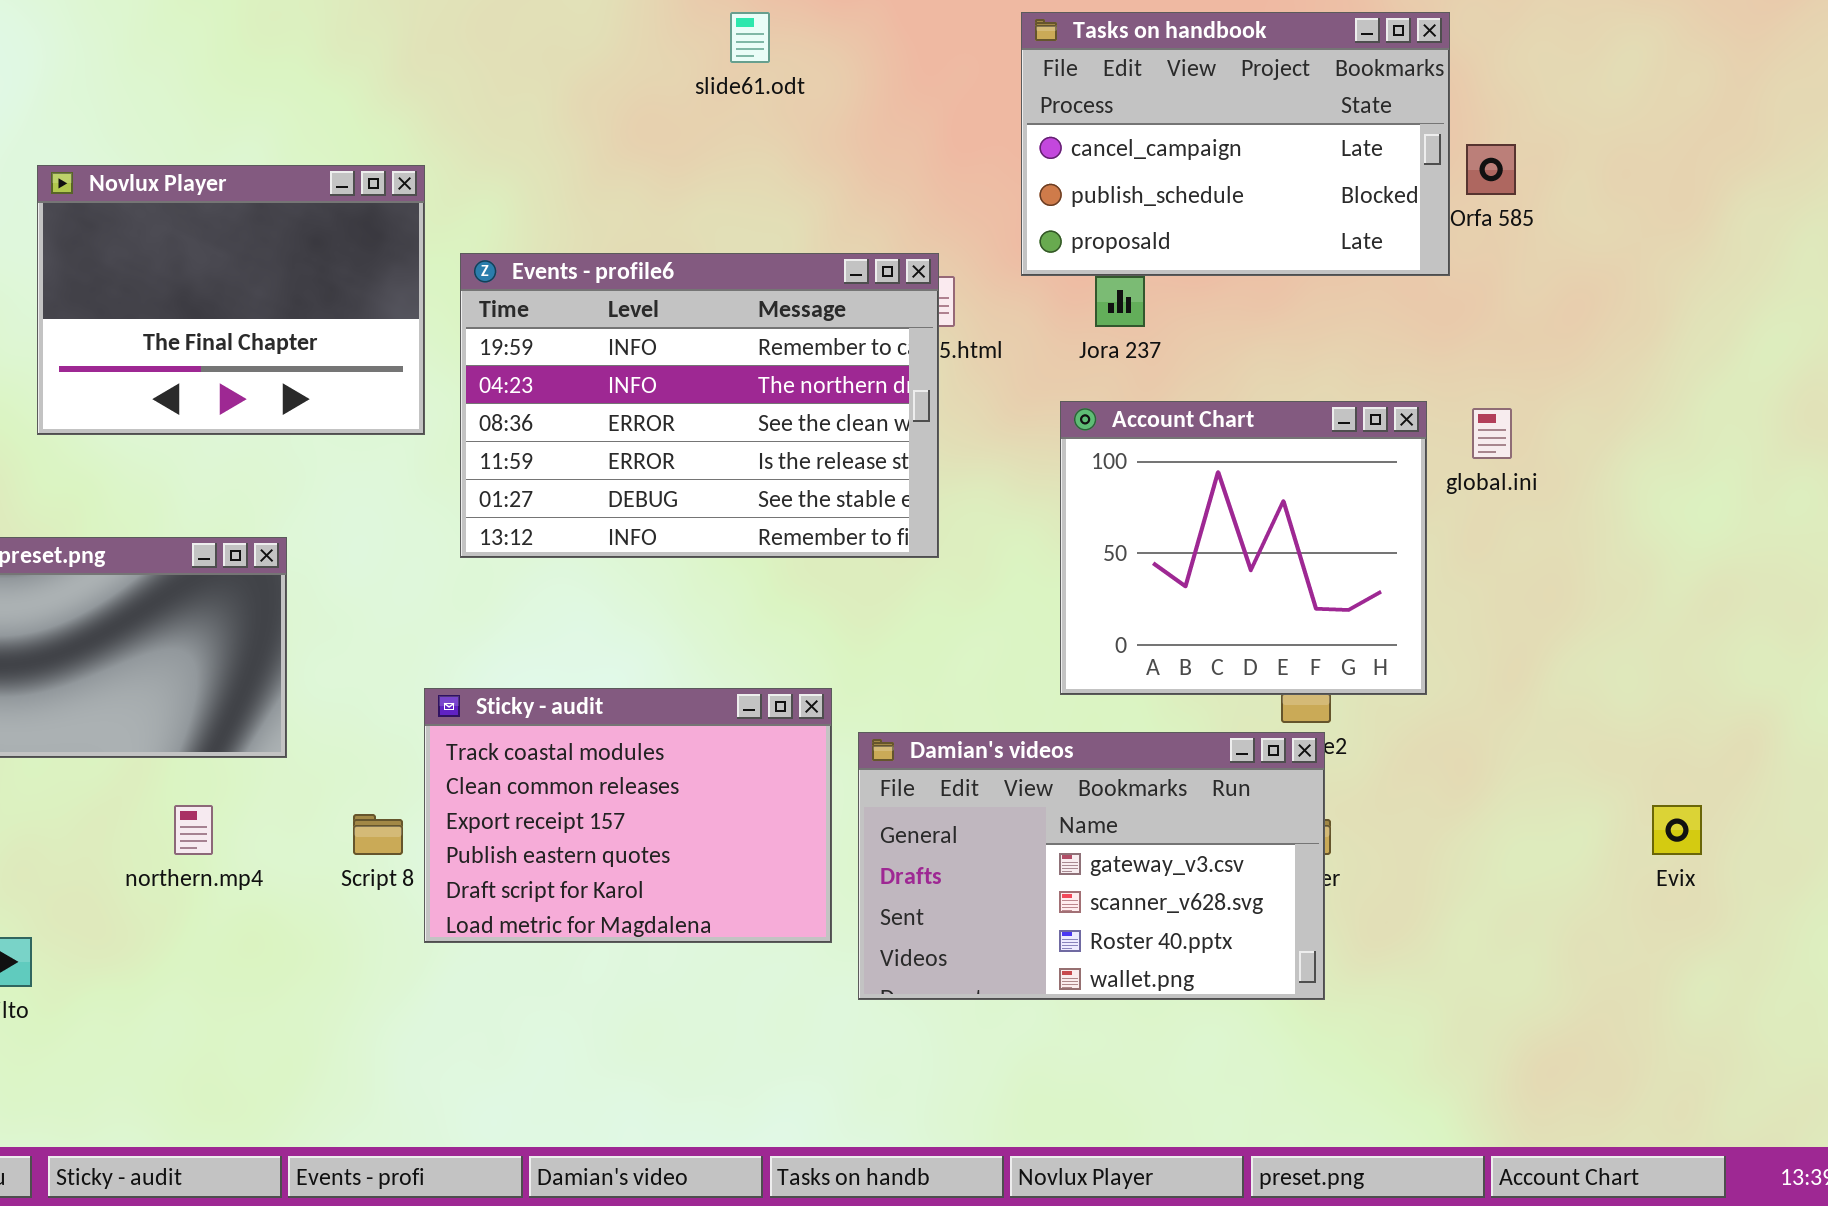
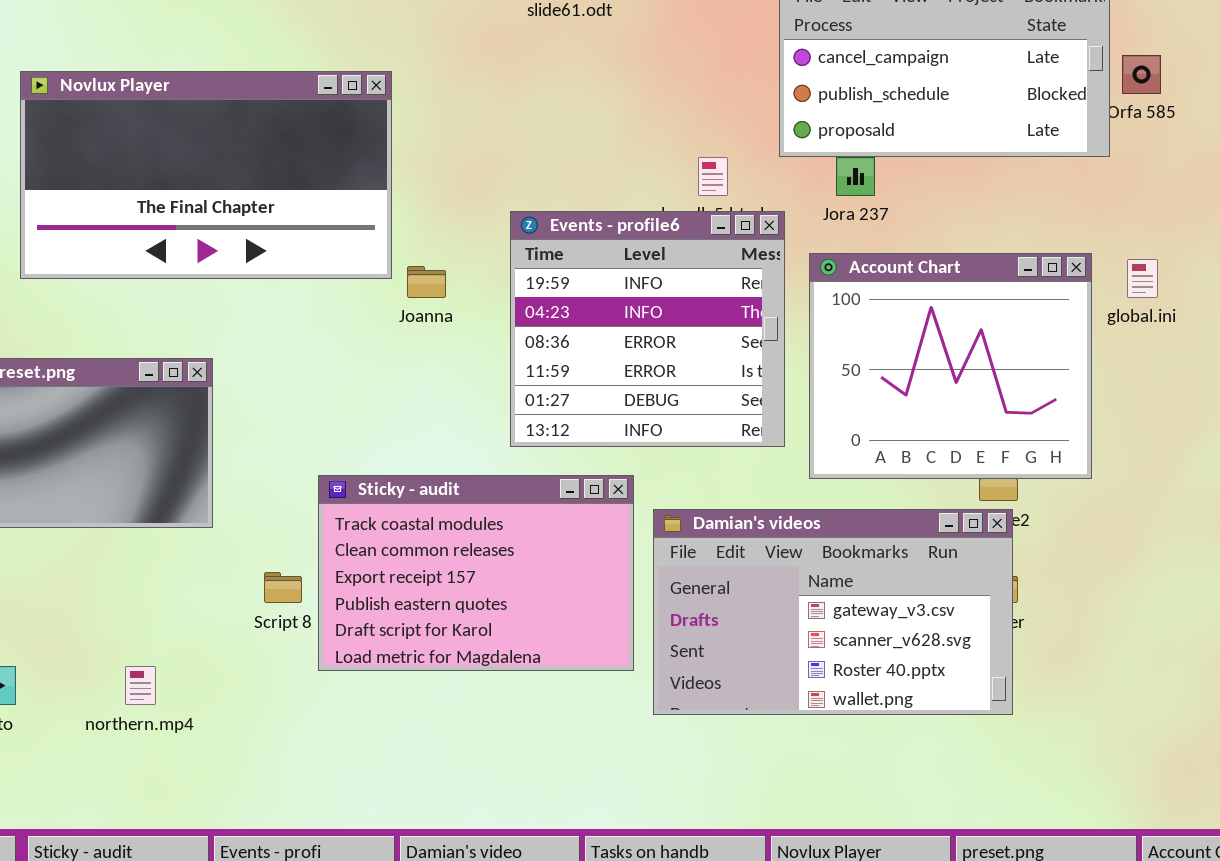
Novlux Player: [37,165,425,435] -> [20,71,392,279], resized
Events - profile6: [460,253,939,558] -> [510,211,785,447], moved, resized
northern.mp4: [174,805,213,855] -> [125,666,156,705], moved

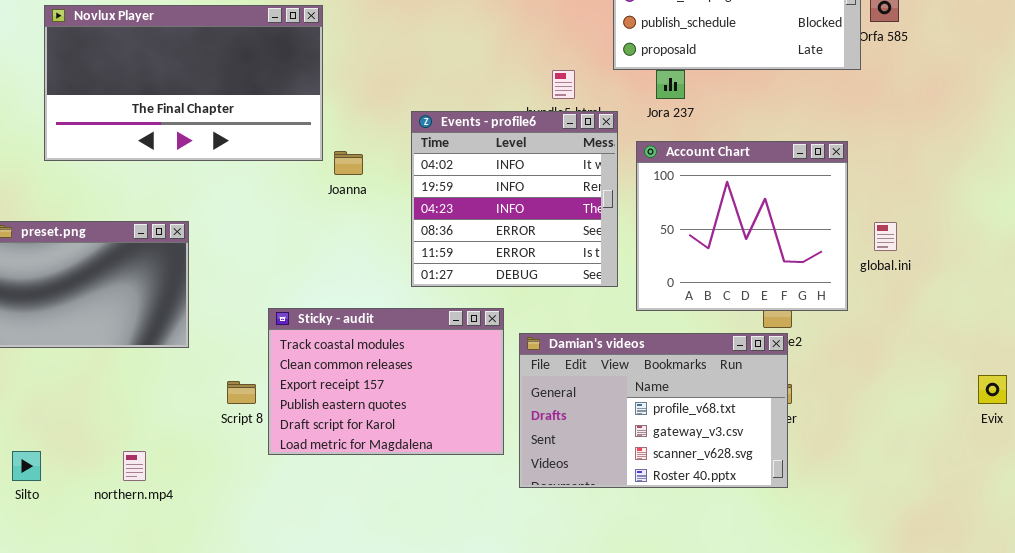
Events - profile6: [510,211,785,447] -> [411,111,618,287], scrolled up 1 row
global.ini: [1127,259,1158,298] -> [874,222,897,251], moved
Damian's videos: [653,509,1013,715] -> [519,333,788,488], scrolled up 1 row

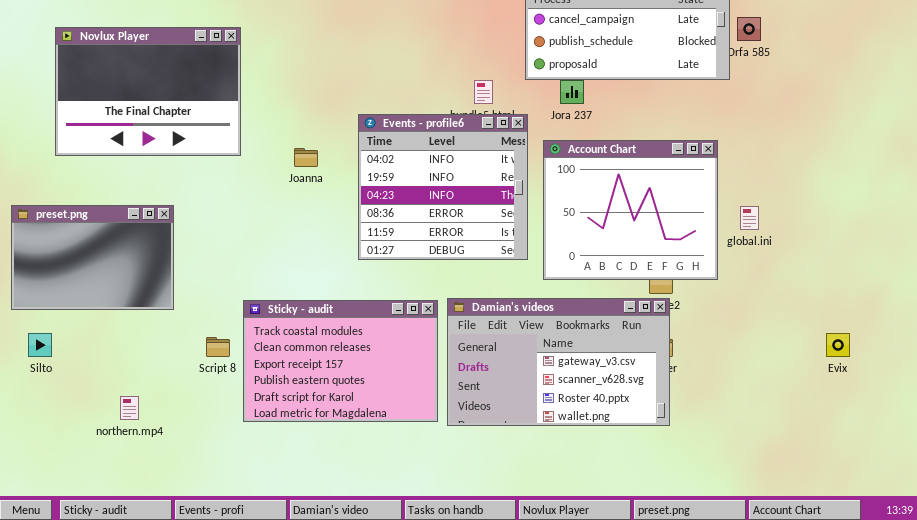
Novlux Player: [44,5,323,161] -> [55,27,241,156], resized
Sticky - audit: [268,308,504,455] -> [243,300,438,422], moved
Damian's videos: [519,333,788,488] -> [447,298,670,426], scrolled down 1 row
Silto: [12,451,41,481] -> [28,333,52,357], moved

